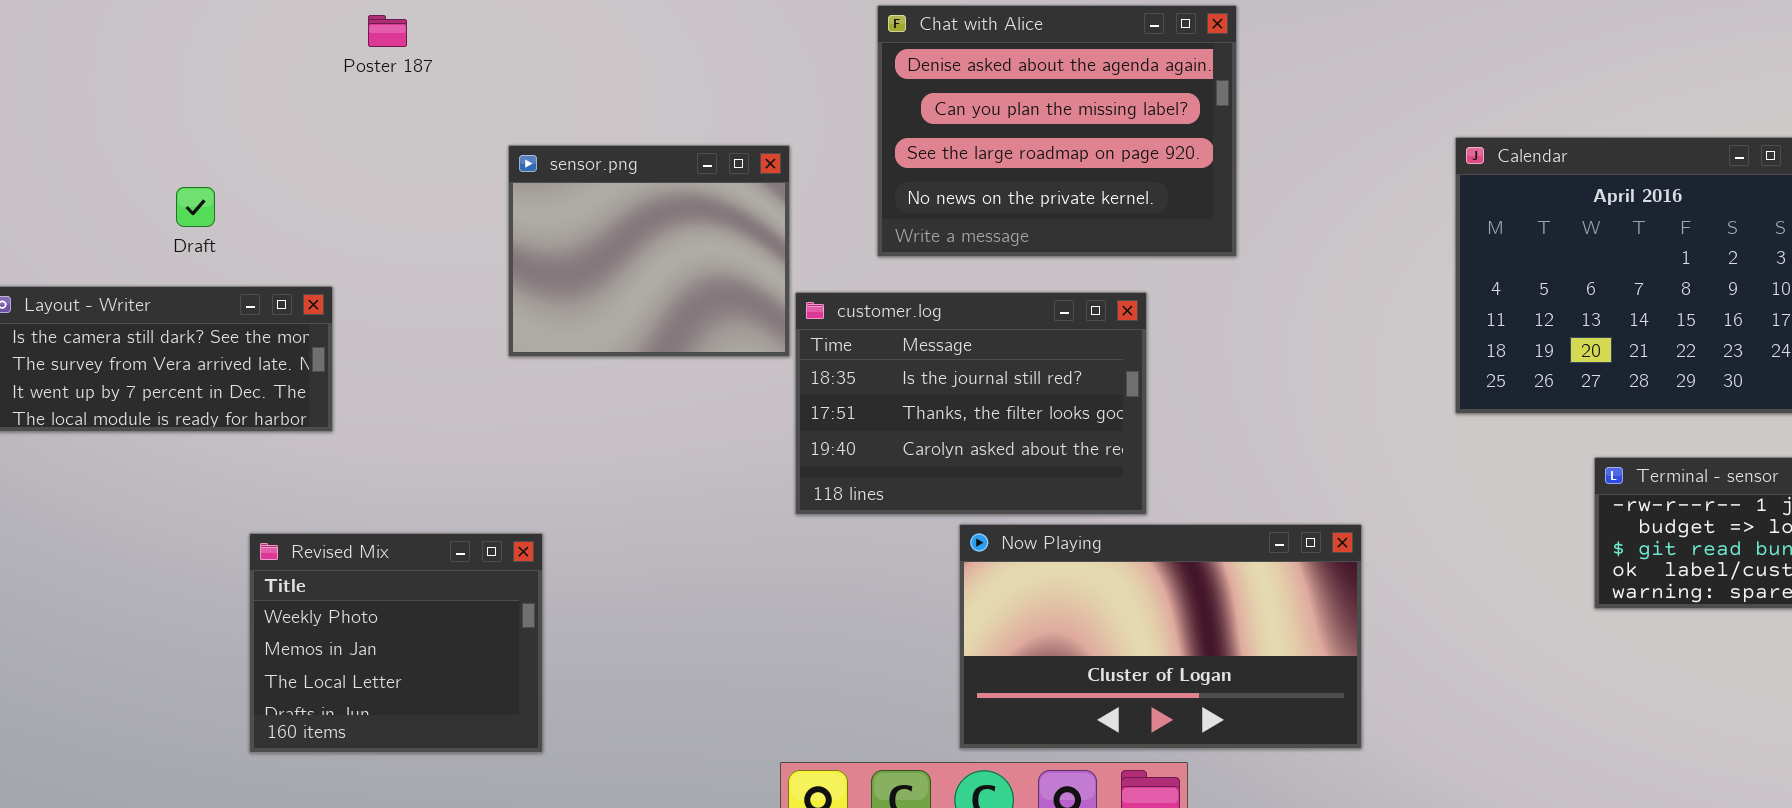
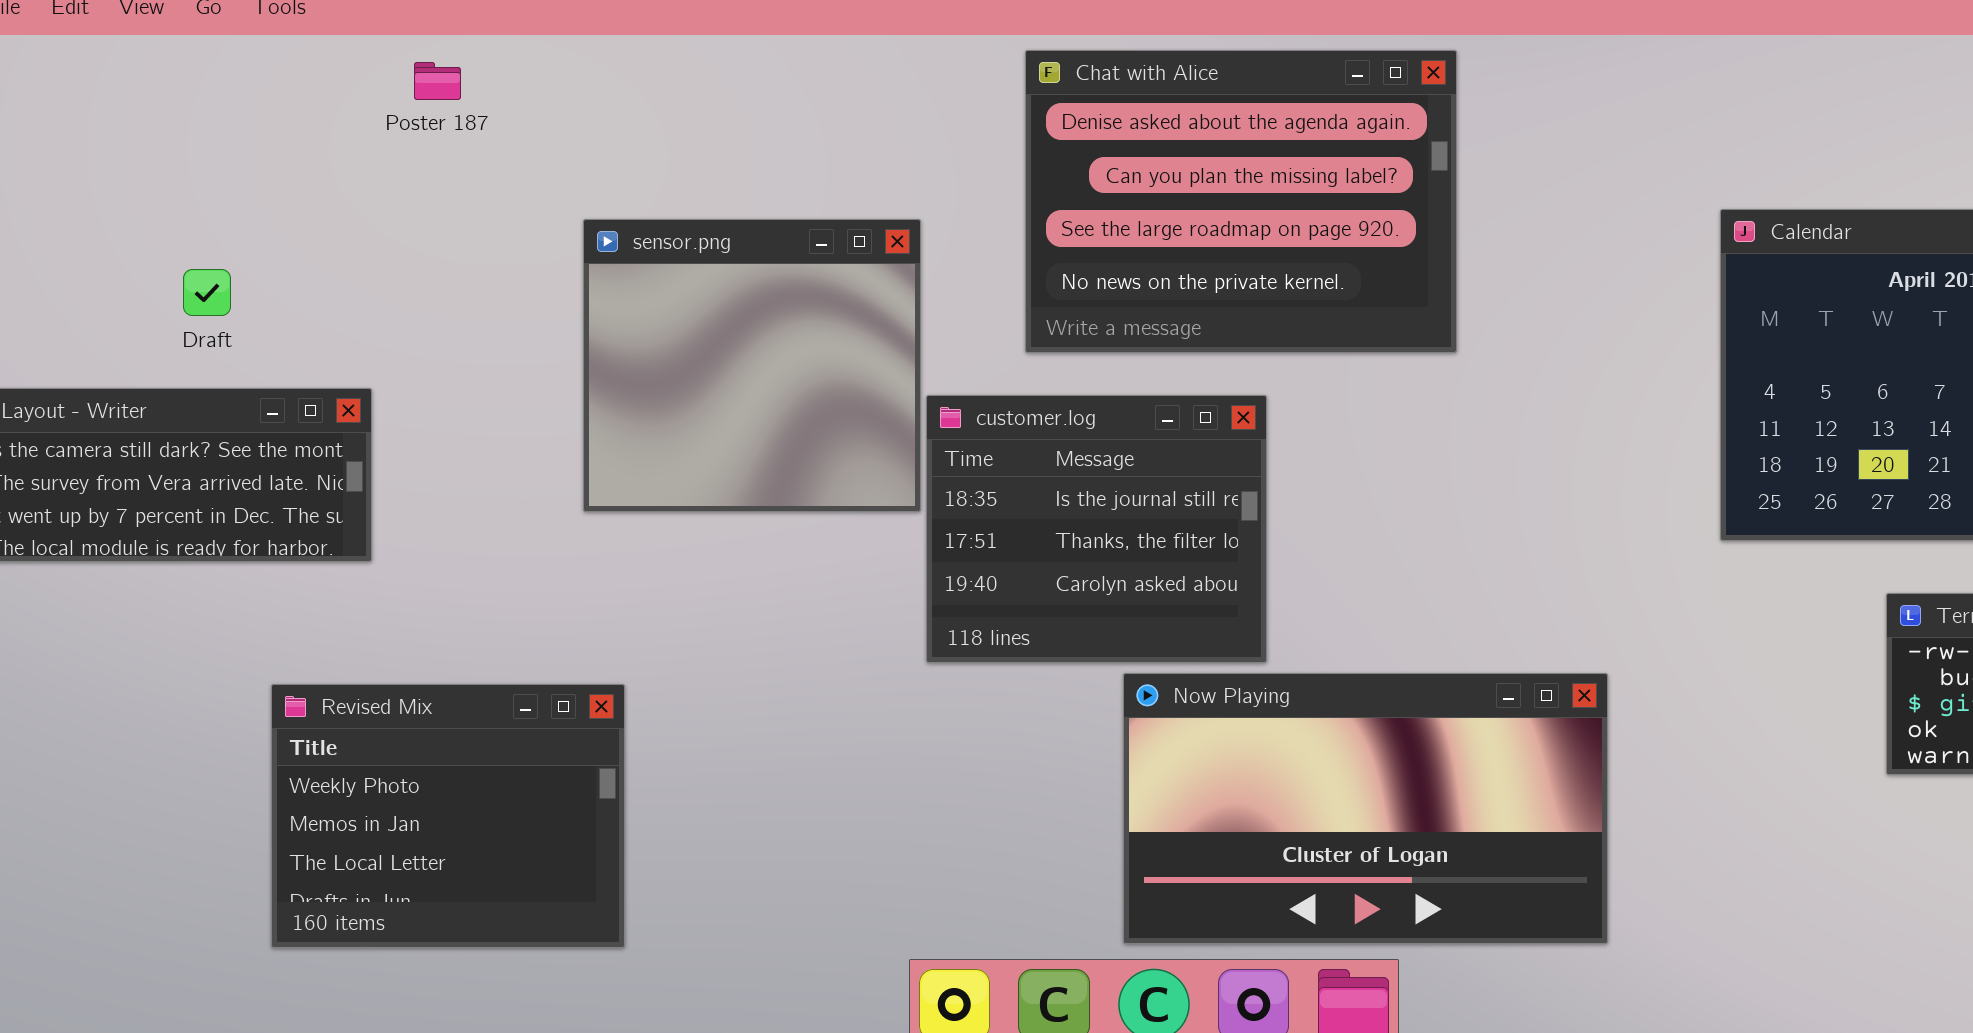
sensor.png: [508,145,790,357] -> [583,219,921,512], resized
customer.log: [795,292,1147,515] -> [926,395,1267,663], resized

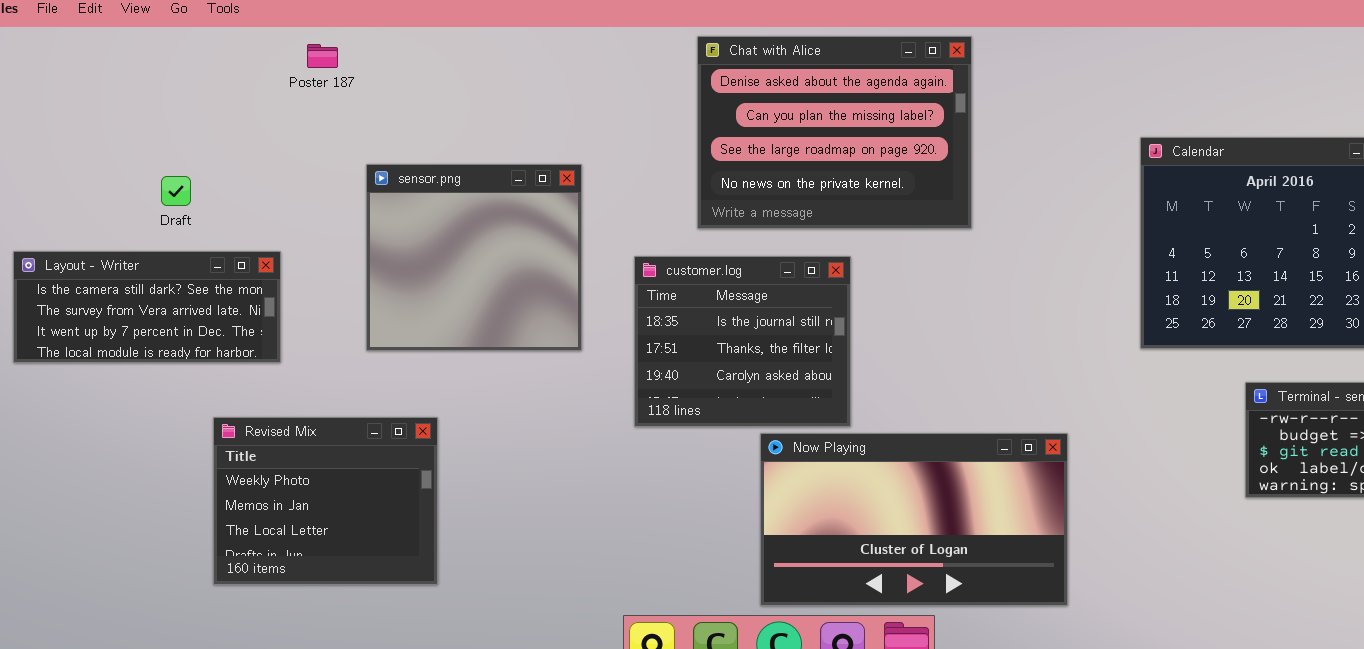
sensor.png: [583,219,921,512] -> [366,164,582,351], moved
Revised Mix: [271,684,625,948] -> [213,417,438,585], moved

